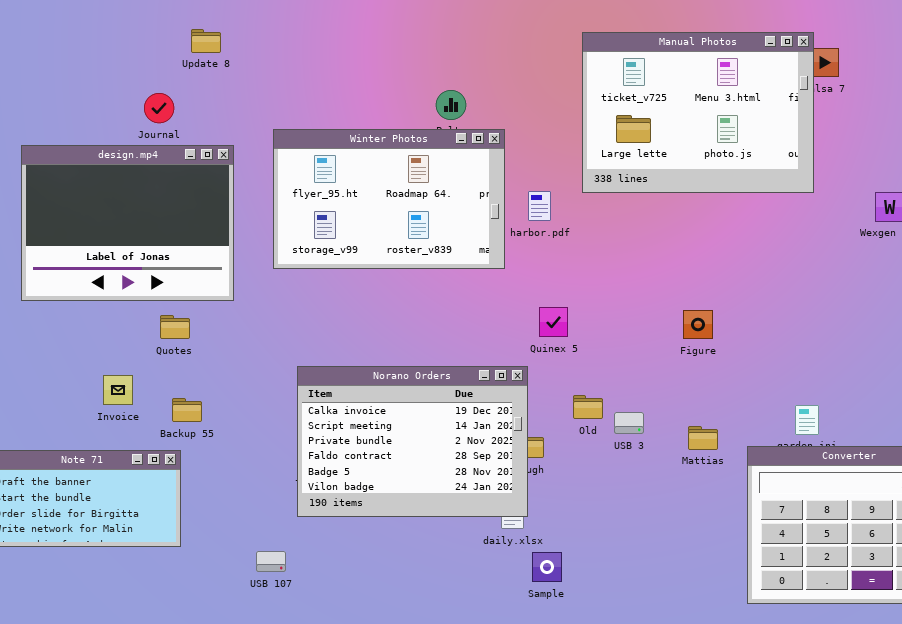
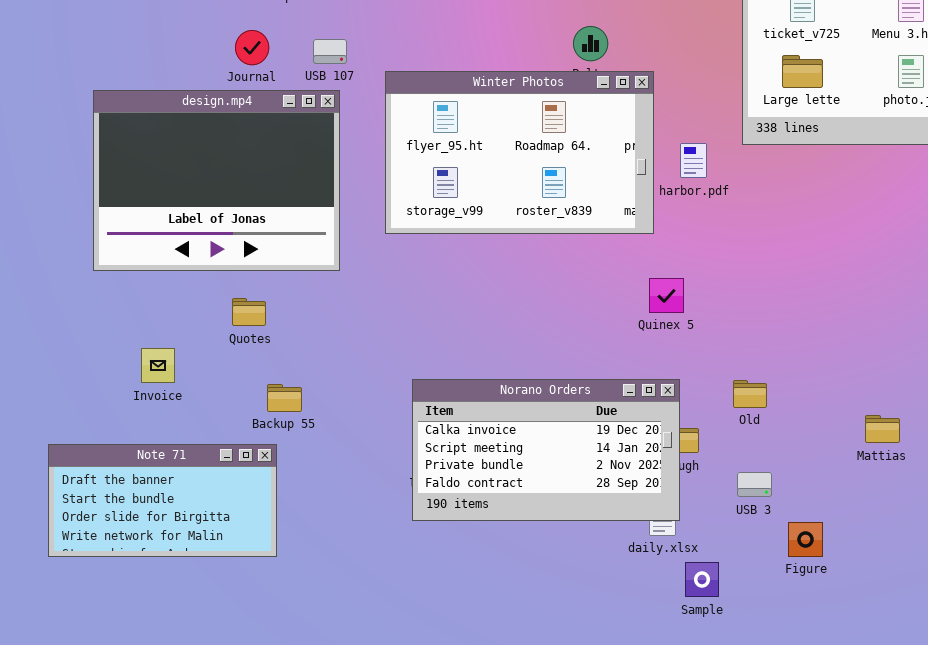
Quinex 5: [539,307,568,337] -> [649,278,684,313], moved
Figure: [683,310,713,339] -> [788,522,823,557], moved
Quotes: [160,315,190,339] -> [232,298,266,326], moved
Norano Orders: [297,366,528,517] -> [412,379,680,521], resized
Invoice: [103,375,133,405] -> [141,348,175,383], moved
USB 3: [614,412,644,434] -> [737,472,772,497], moved
USB 107: [256,551,286,572] -> [313,39,347,64], moved

